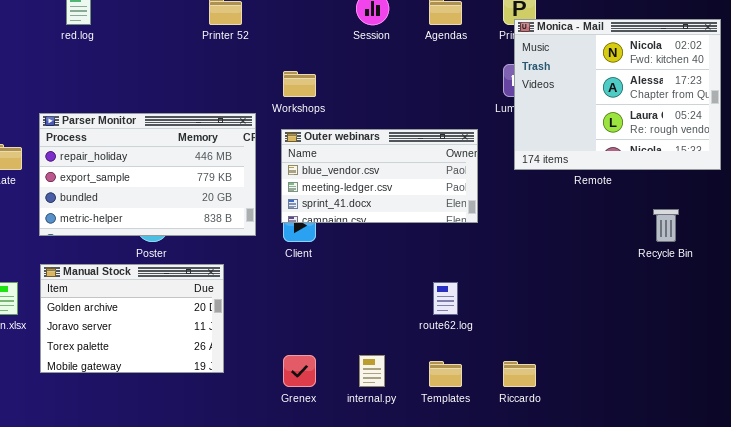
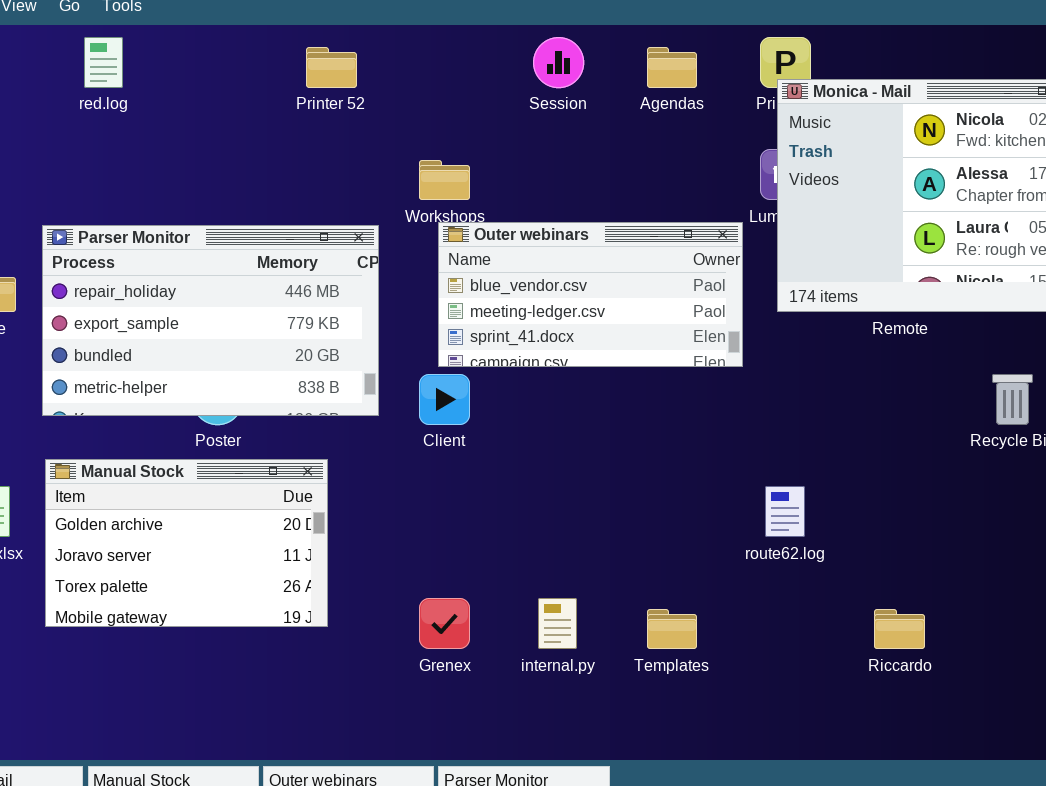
Outer webinars: [281,129,478,223] -> [438,222,743,367], moved
route62.log: [433,282,458,315] -> [765,486,805,537], moved
Riccardo: [503,361,536,387] -> [874,609,925,649], moved

